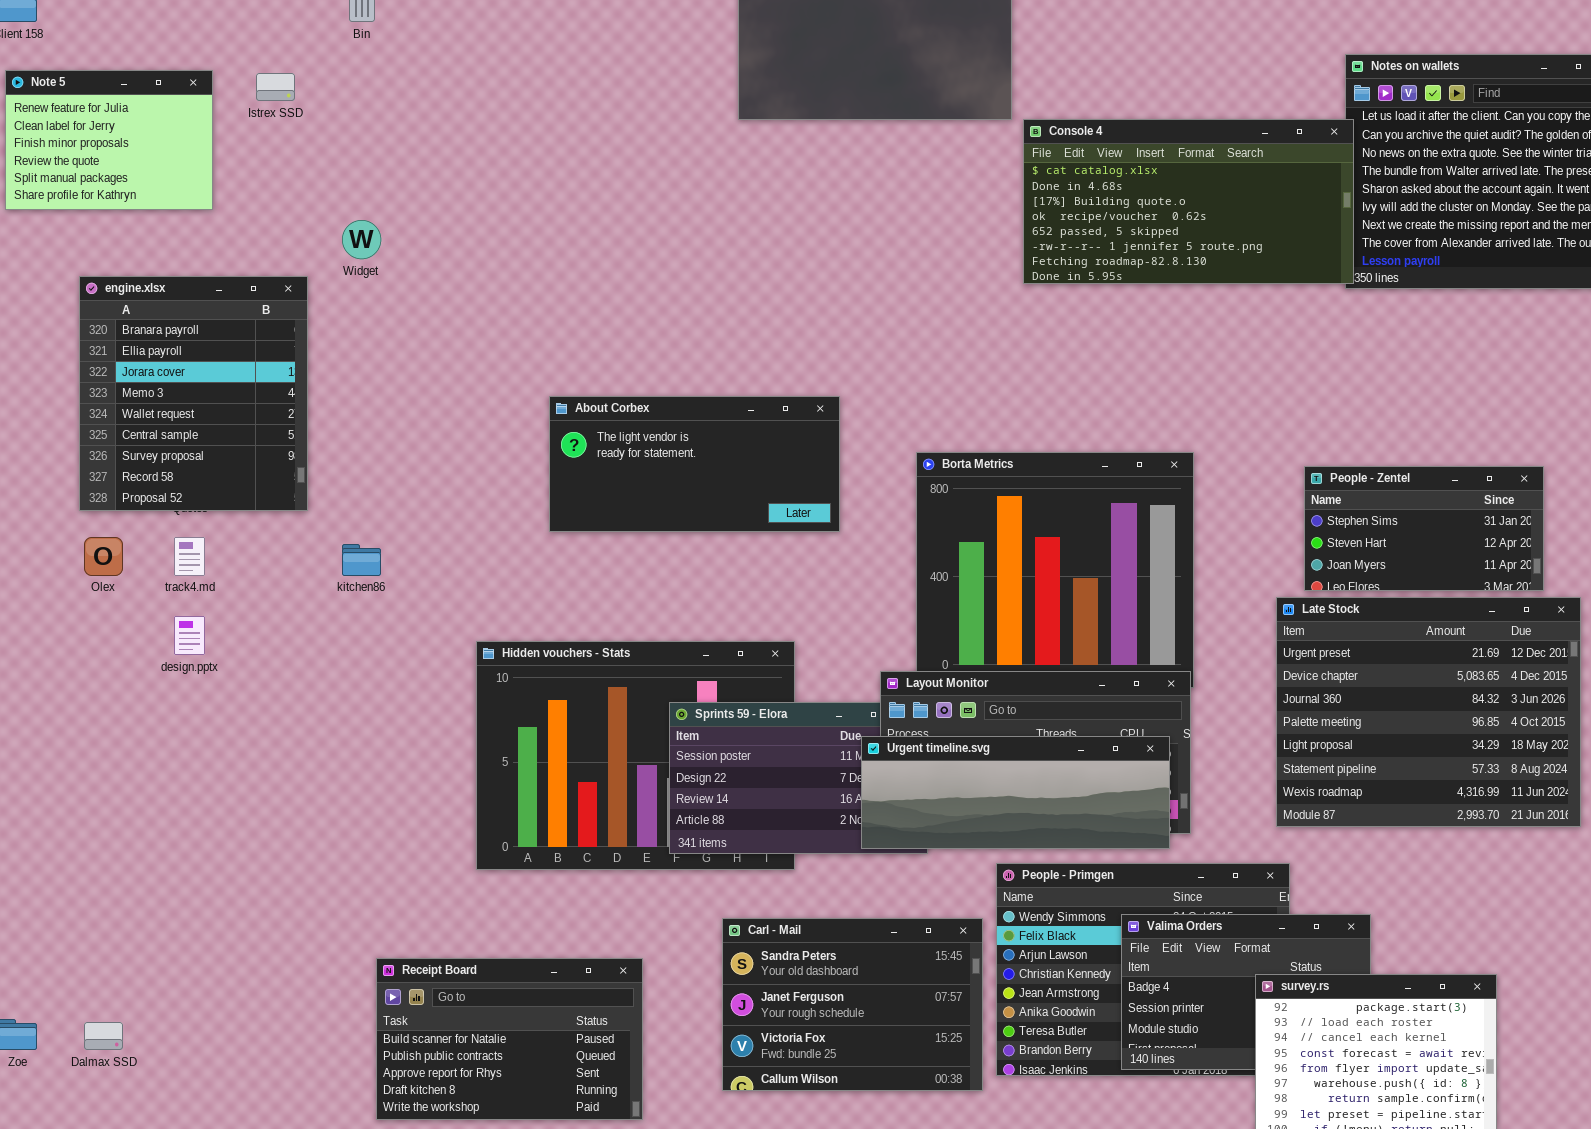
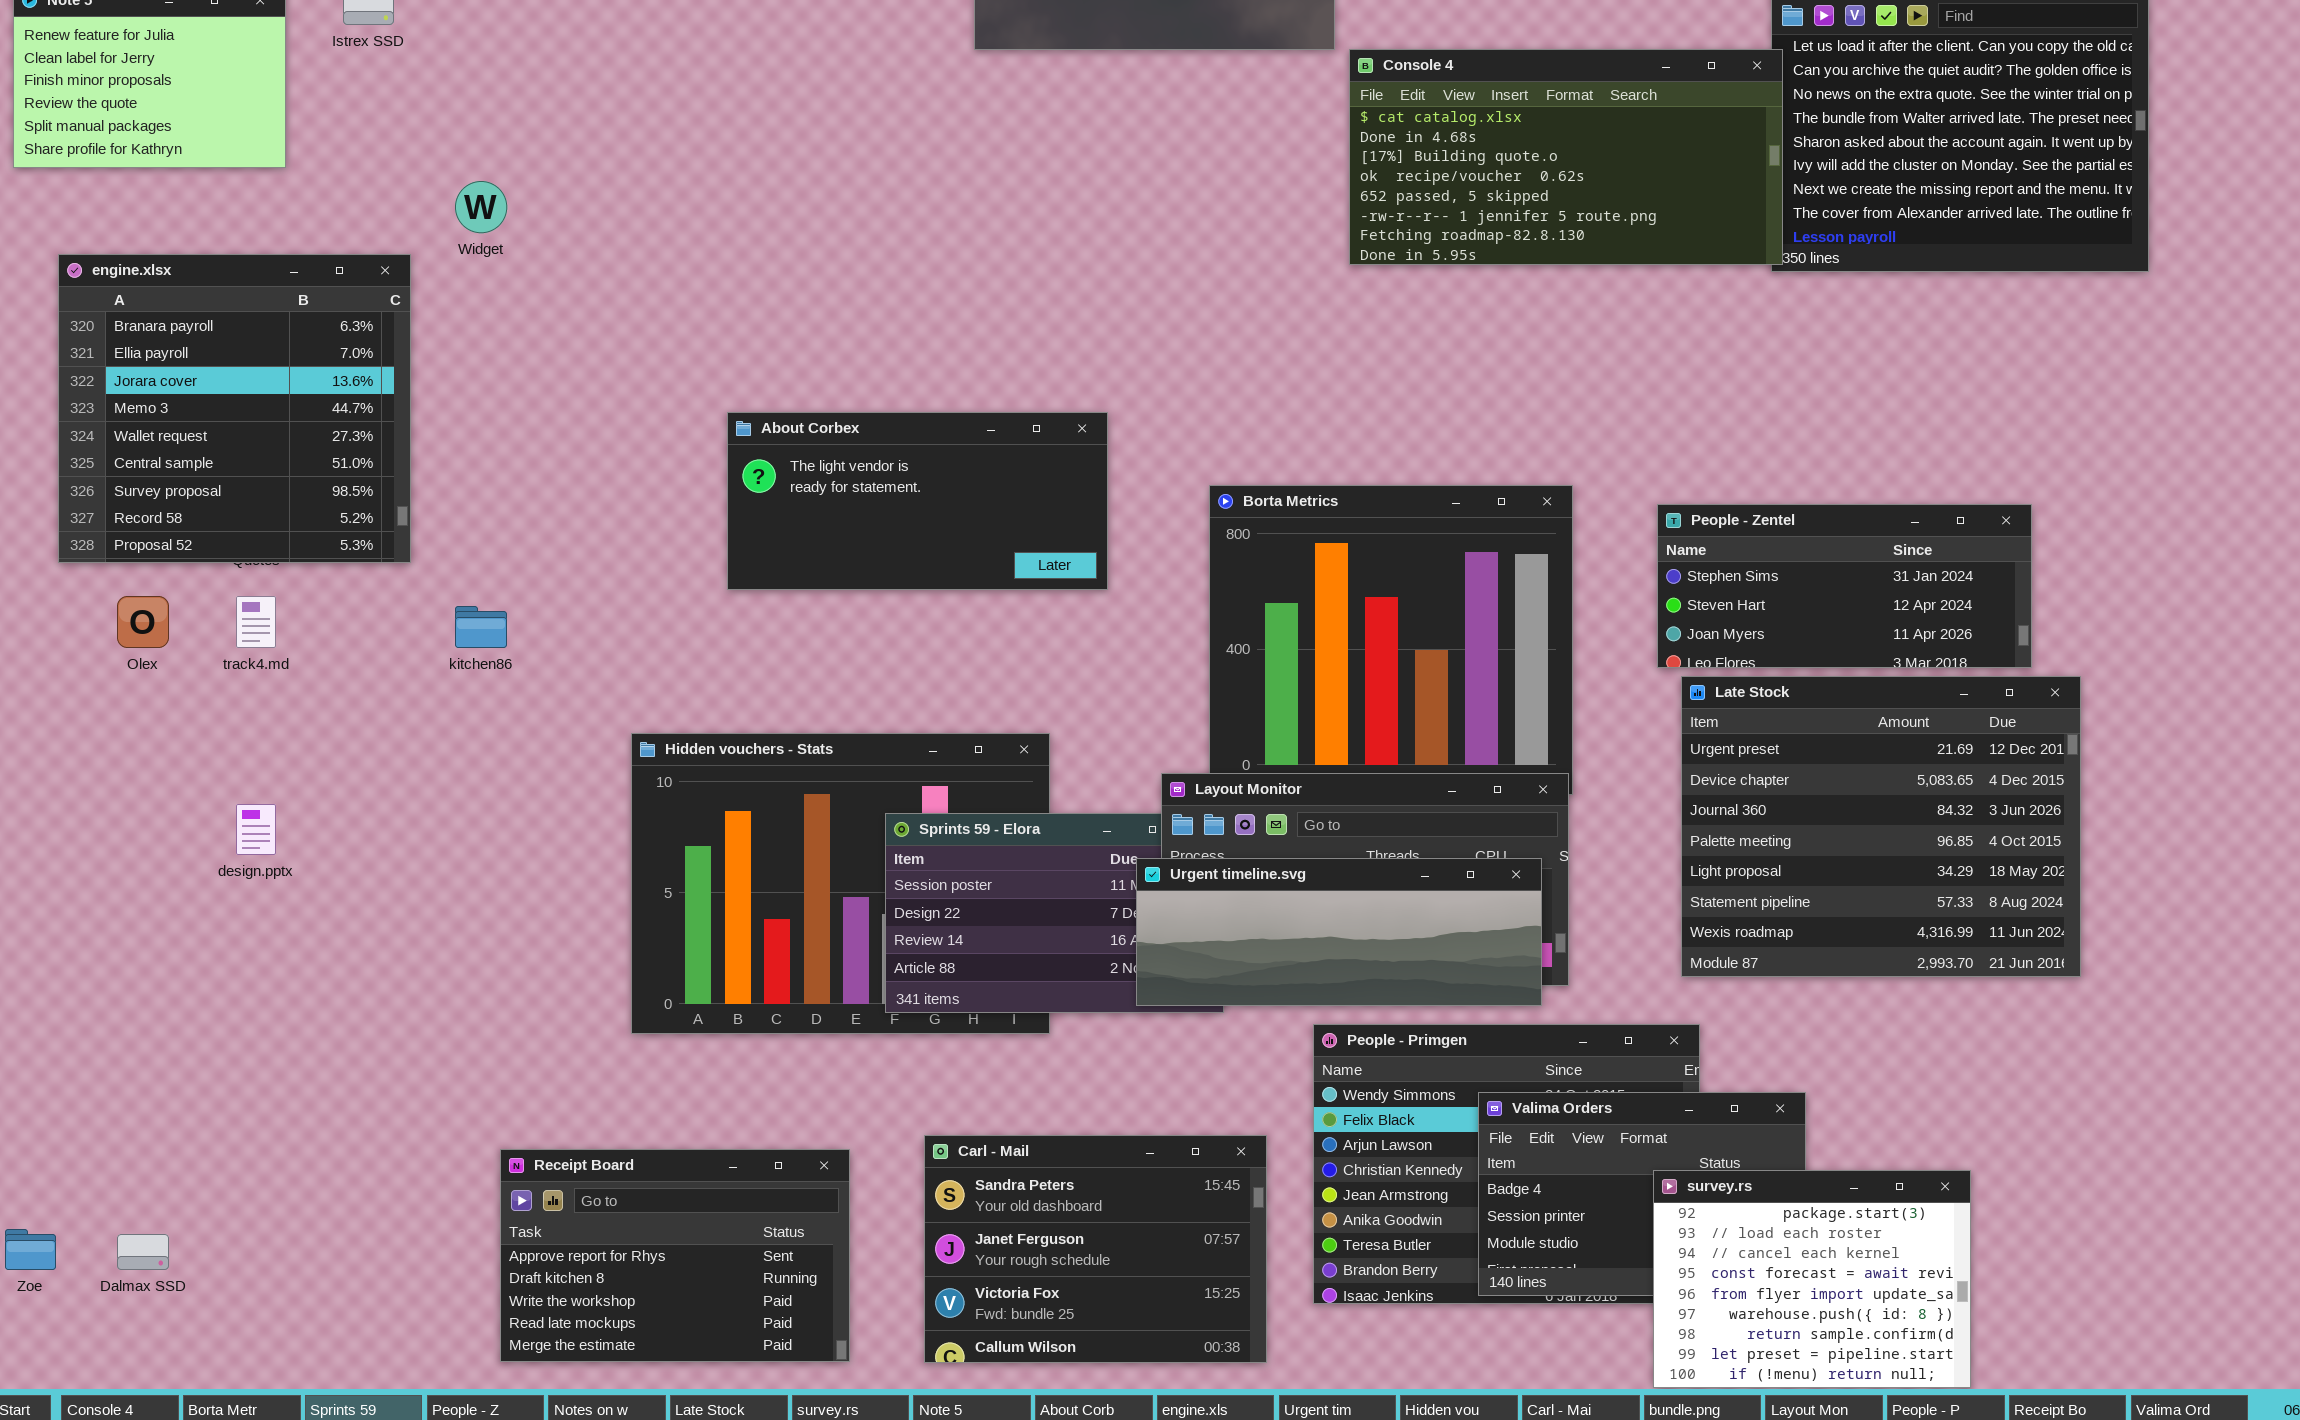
engine.xlsx: [79,276,308,511] -> [58,254,411,563], resized
People - Zentel: [1304,466,1544,591] -> [1657,504,2032,668], resized
design.pptx: [174,616,205,655] -> [236,804,276,855], moved
Carl - Mail: [722,918,983,1091] -> [924,1135,1267,1363], moved
Receipt Board: [376,958,643,1120] -> [500,1149,850,1362], scrolled down 2 rows

